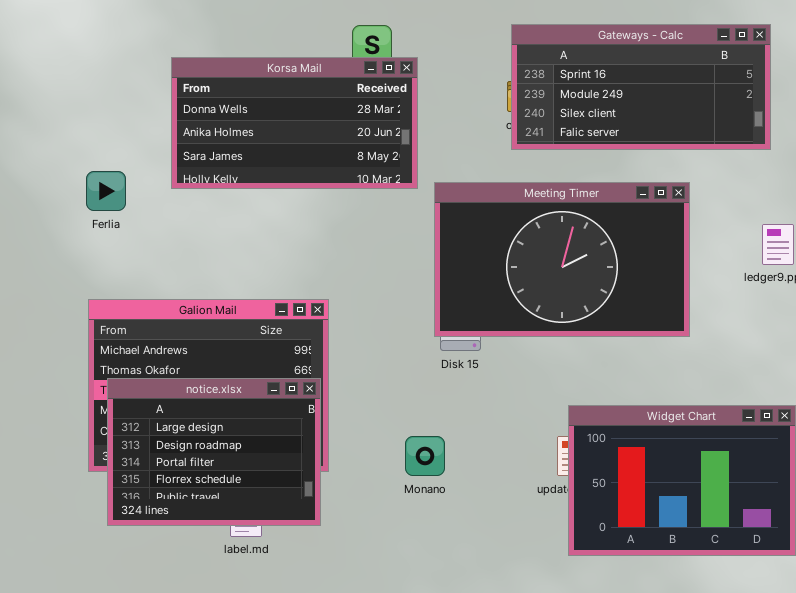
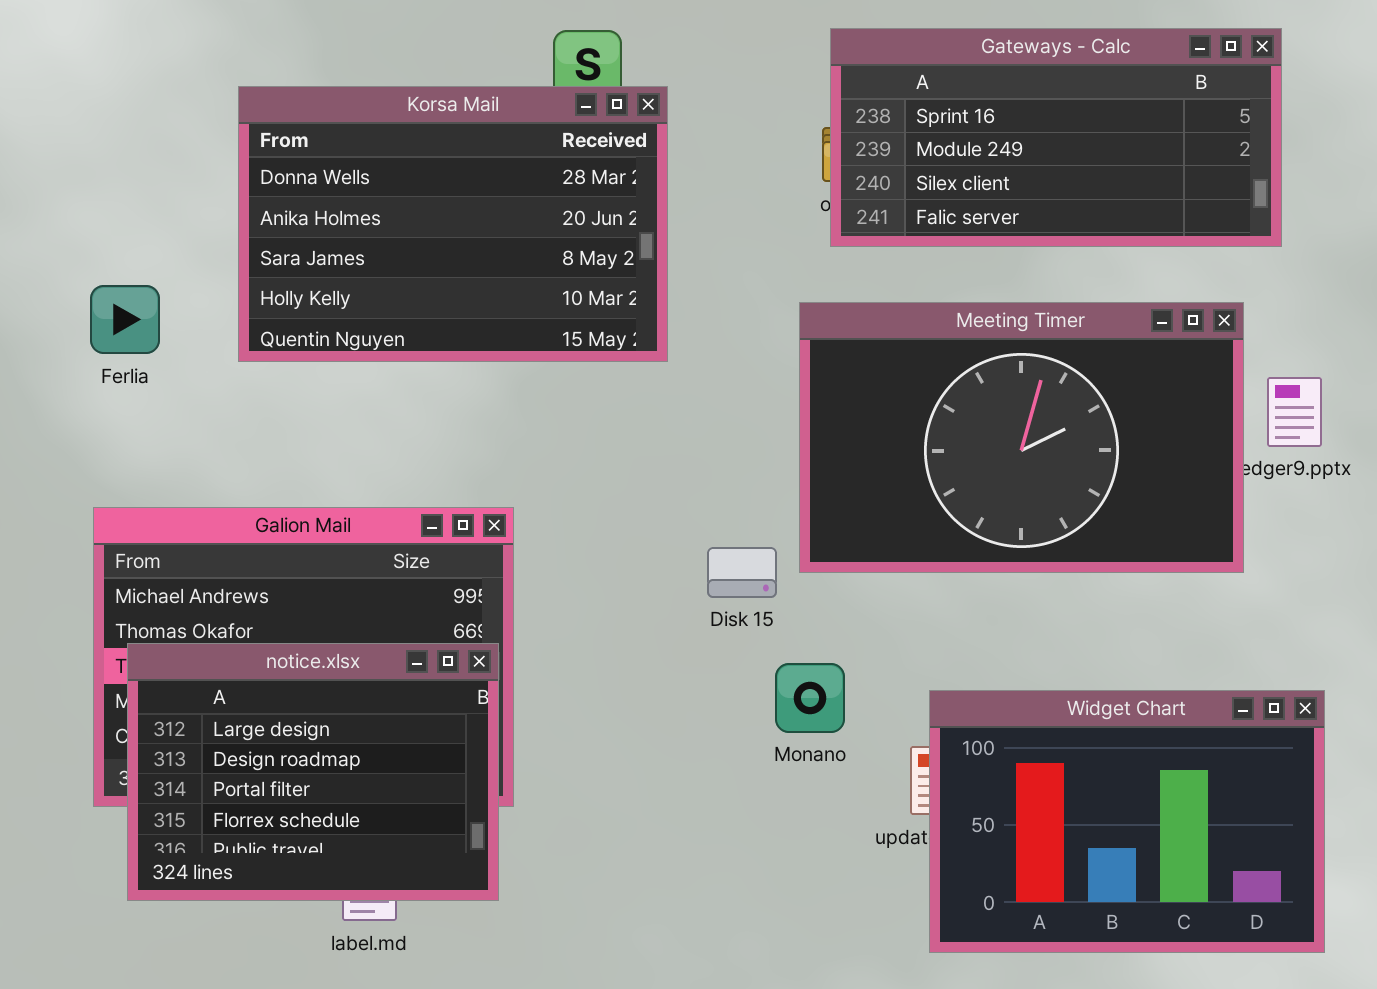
Korsa Mail: [171,57,418,189] -> [238,86,668,362], resized
Meeting Timer: [434,182,690,337] -> [799,302,1244,573], moved
Monano: [405,436,445,476] -> [775,663,845,733], moved

